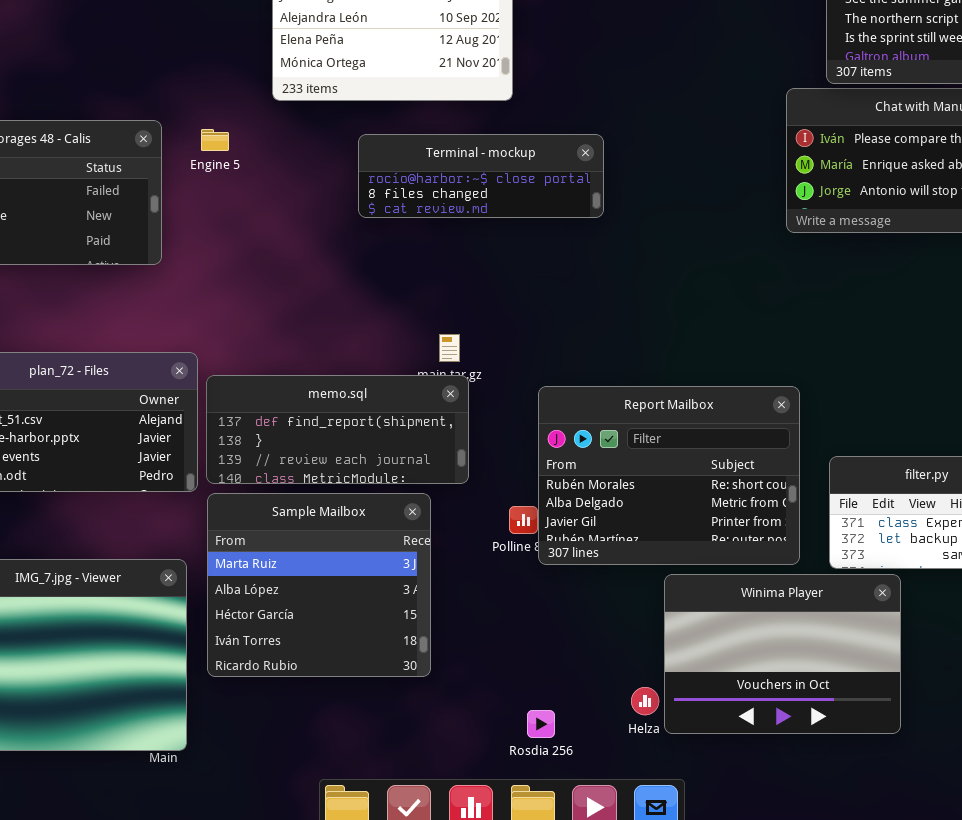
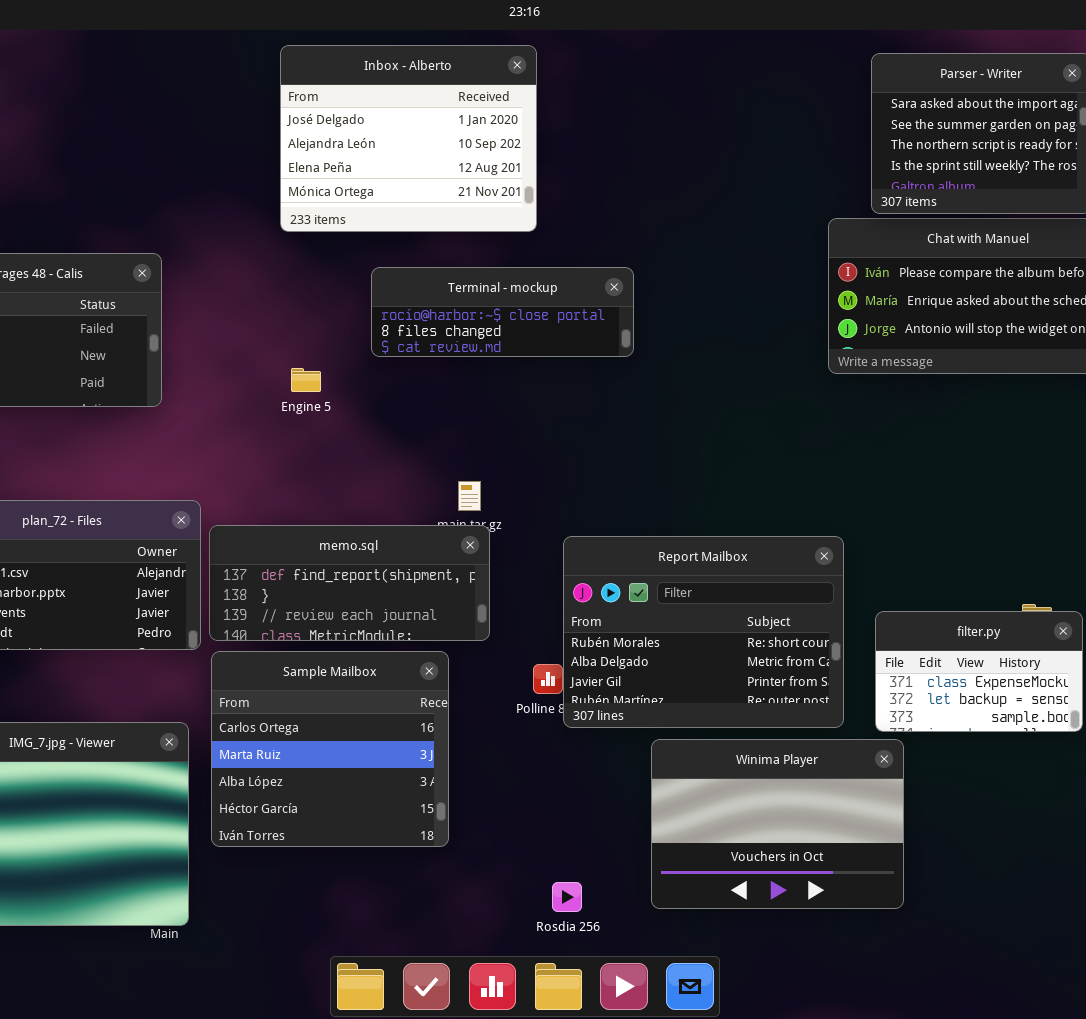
Engine 5: [201,129,229,151] -> [291,368,321,392], moved
Sample Mailbox: [207,493,431,677] -> [211,651,449,847], scrolled up 1 row
Winima Player: [664,574,901,734] -> [651,739,904,909], moved

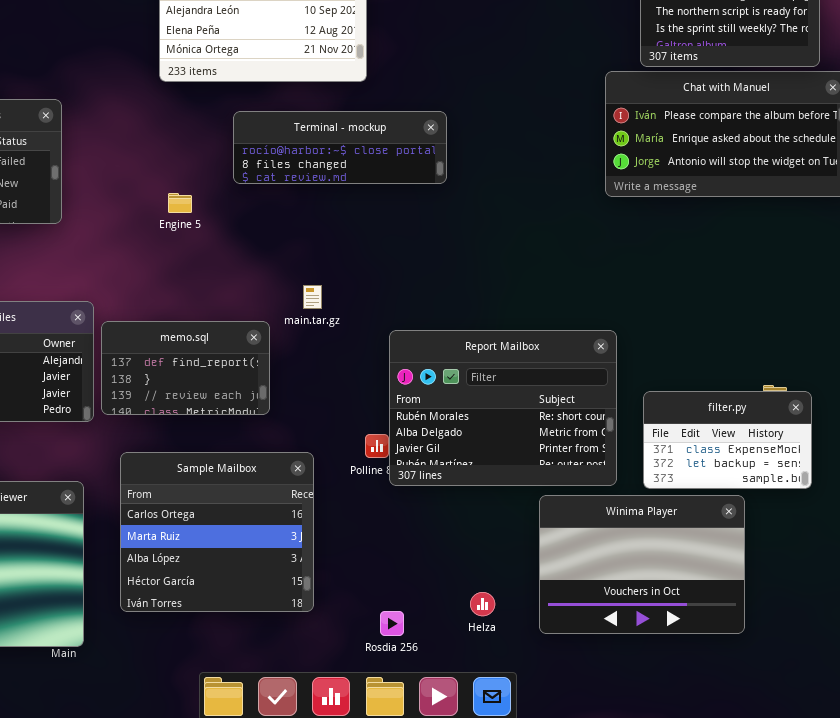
memo.sql: [209,525,490,641] -> [101,321,270,415], resized
Sample Mailbox: [211,651,449,847] -> [120,452,314,612], moved
Winima Player: [651,739,904,909] -> [539,495,745,634], moved

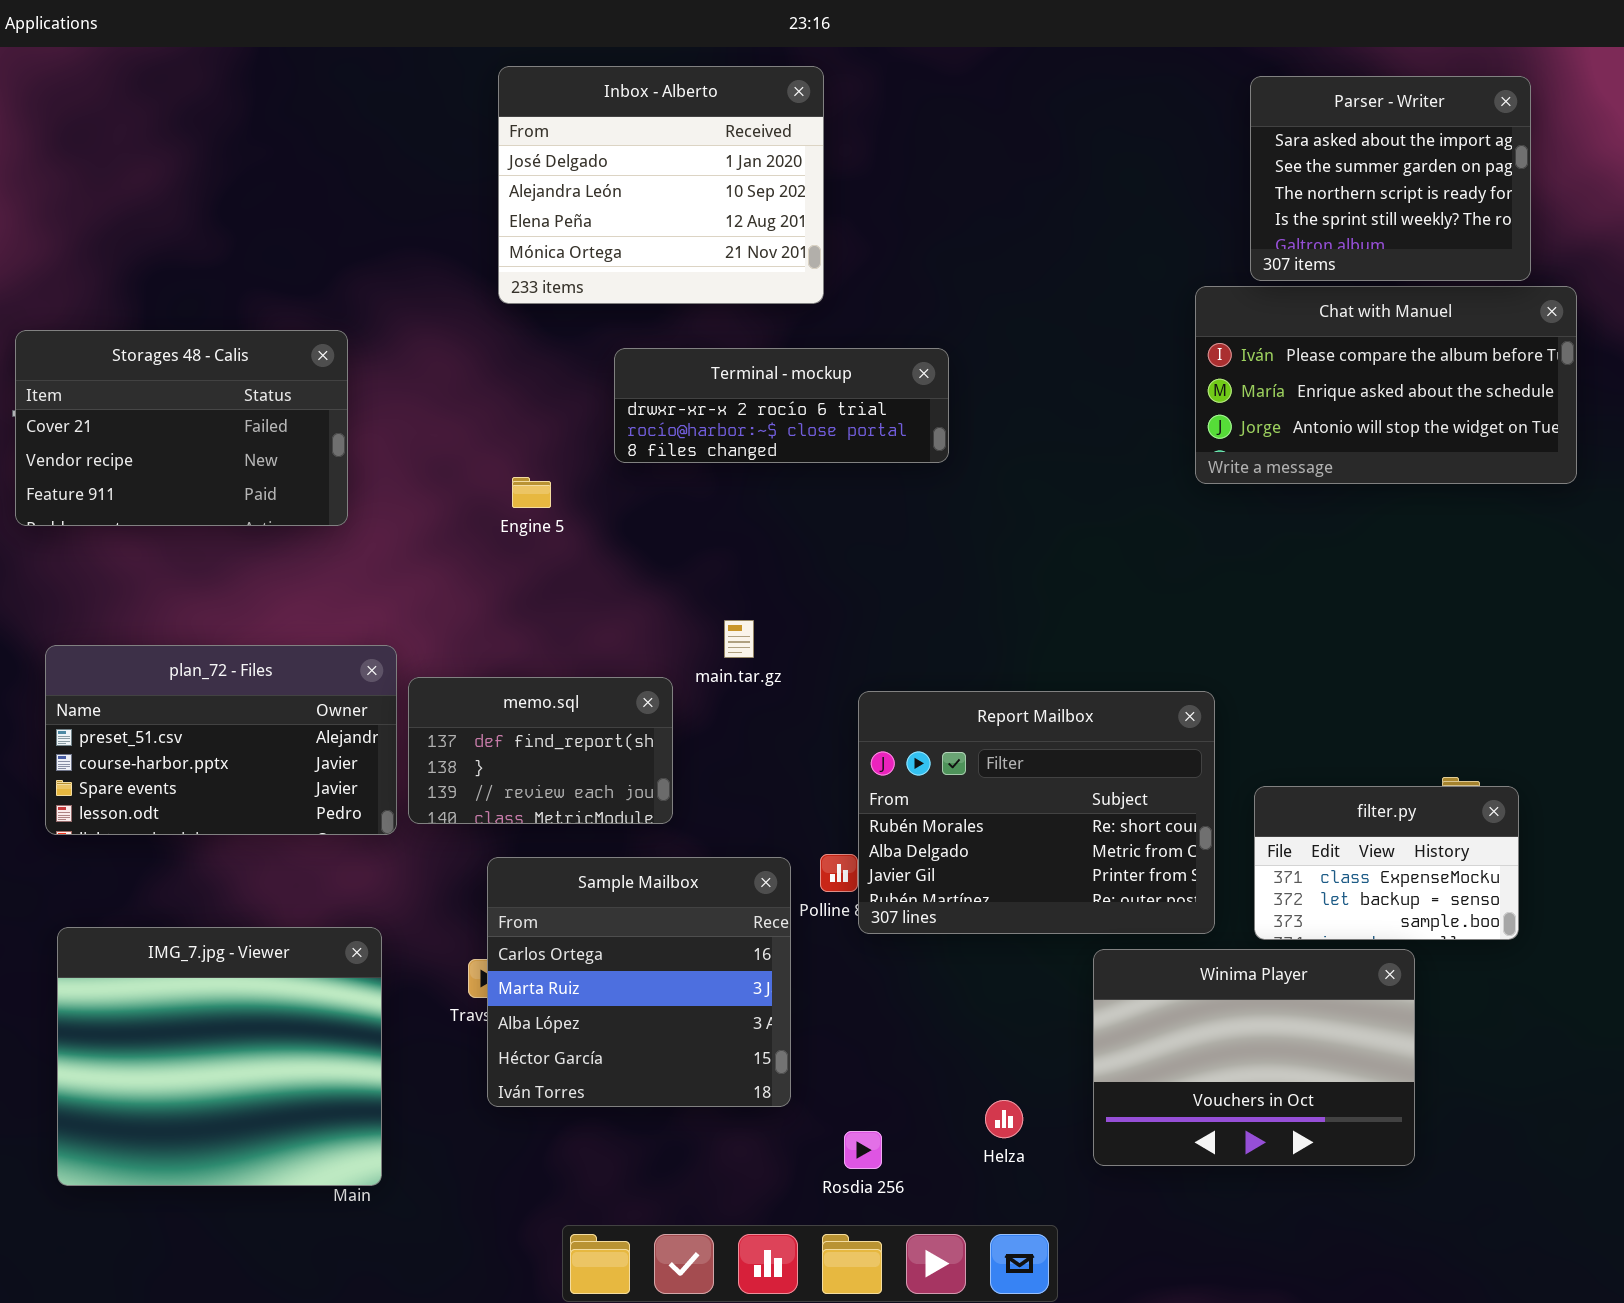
Terminal - mockup: [233,111,447,184] -> [614,348,949,463], scrolled up 1 row
Sample Mailbox: [120,452,314,612] -> [487,857,791,1107], moved

